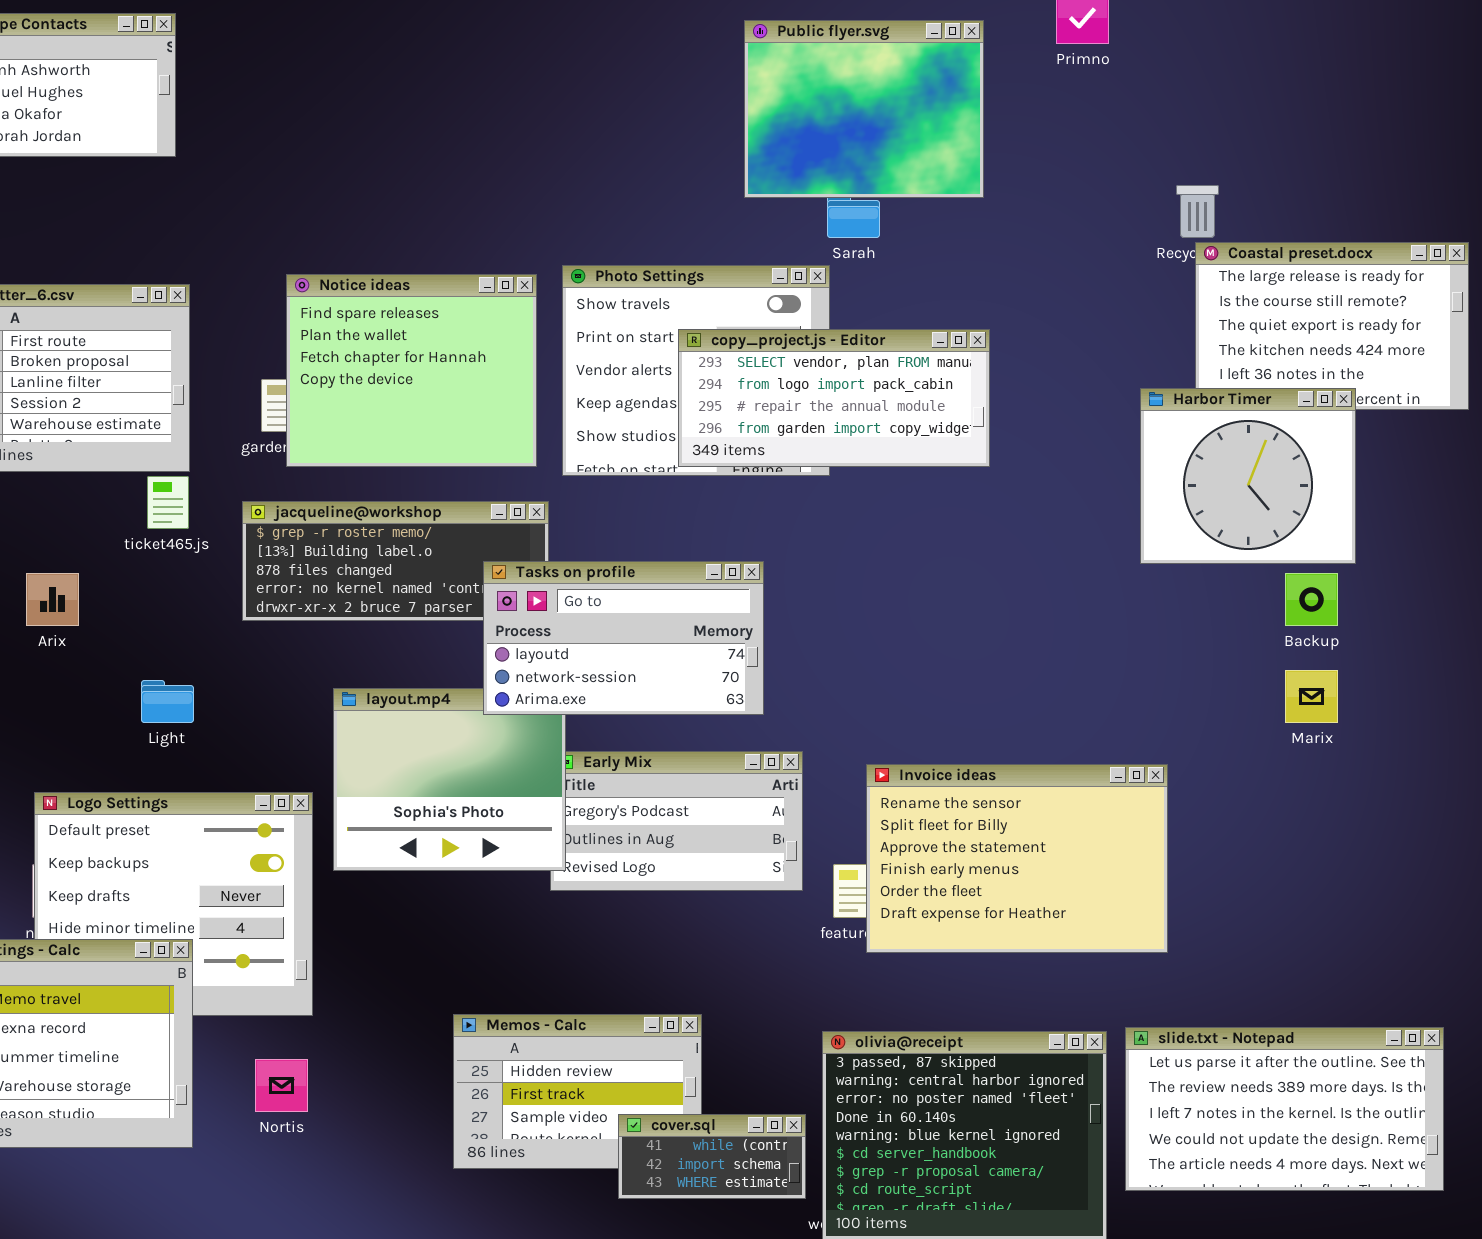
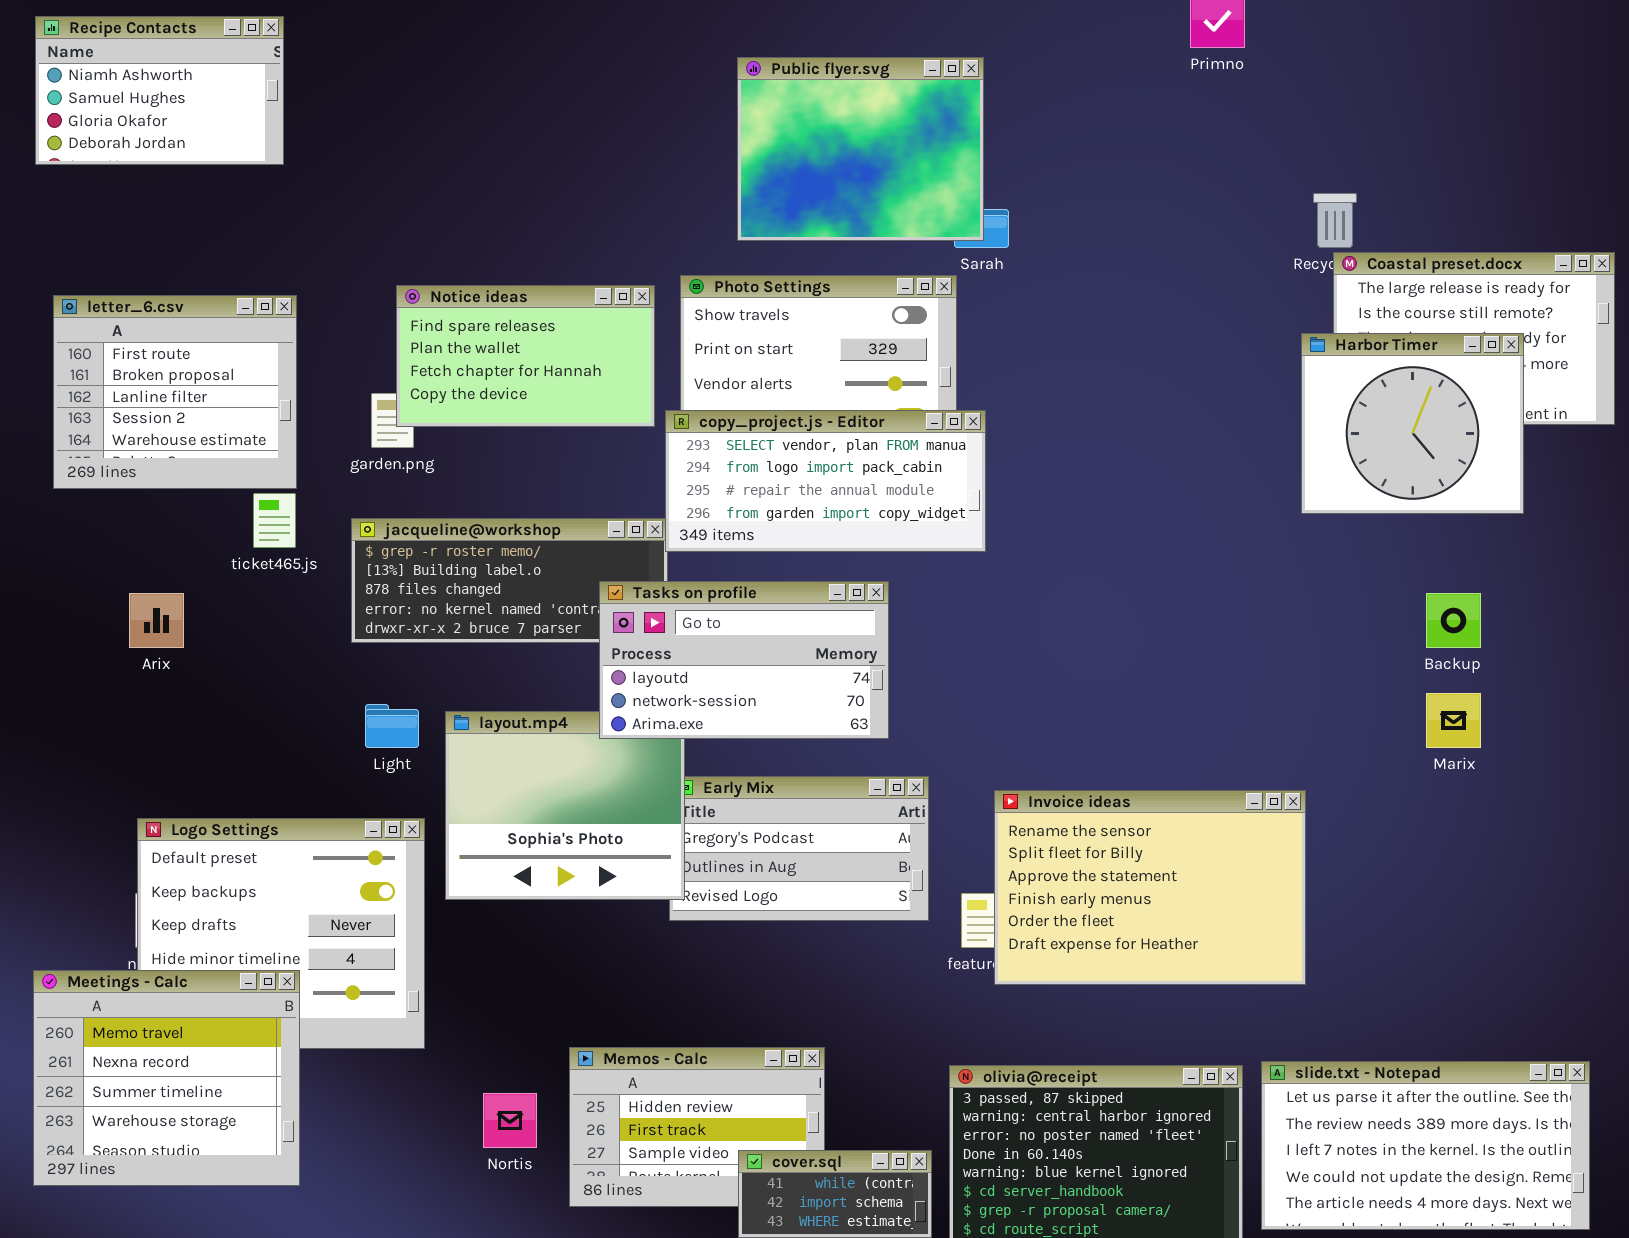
Public flyer.svg: [744,20,984,198] -> [737,57,984,241], moved
Notice ideas: [286,274,537,467] -> [396,285,655,427], resized
copy_project.js - Editor: [678,329,990,467] -> [665,410,986,552], moved
Harbor Timer: [1140,388,1356,564] -> [1301,333,1524,514], moved
Light: [141,680,194,723] -> [365,704,419,748], moved
Nortis: [255,1059,308,1112] -> [483,1093,537,1148], moved

